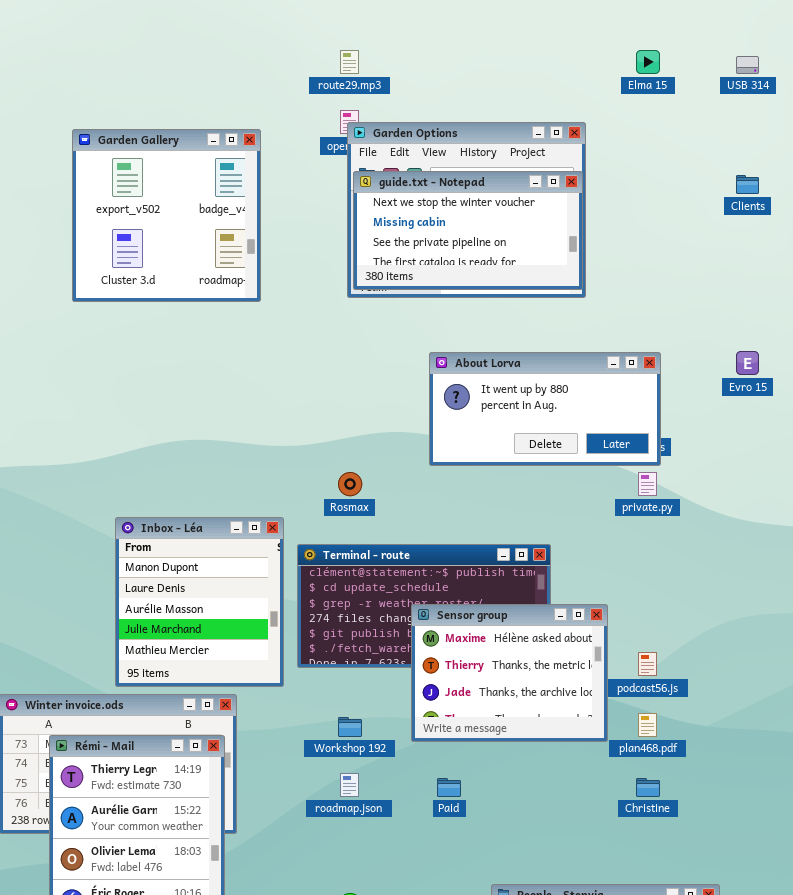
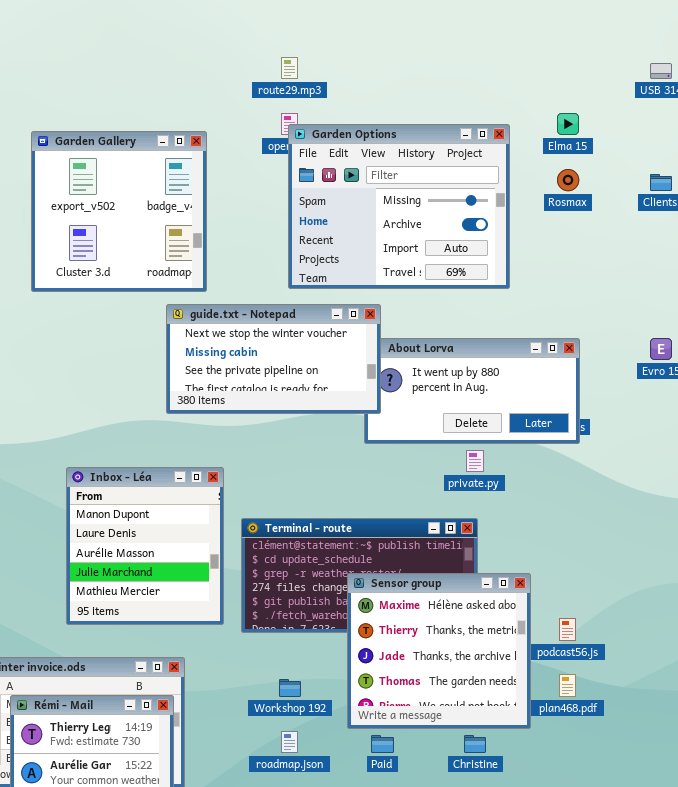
Elma 15: [636,50,660,74] -> [557,113,579,135], moved
guide.txt - Notepad: [353,171,583,290] -> [166,304,381,414], moved
Rosmax: [338,472,362,496] -> [557,169,579,191], moved
private.py: [638,472,657,496] -> [466,450,484,472], moved
Inbox - Léa: [115,517,284,687] -> [66,467,224,625], moved
Sensor group: [411,604,608,742] -> [347,573,531,729], resized
Christine: [636,778,660,797] -> [464,735,486,753], moved

